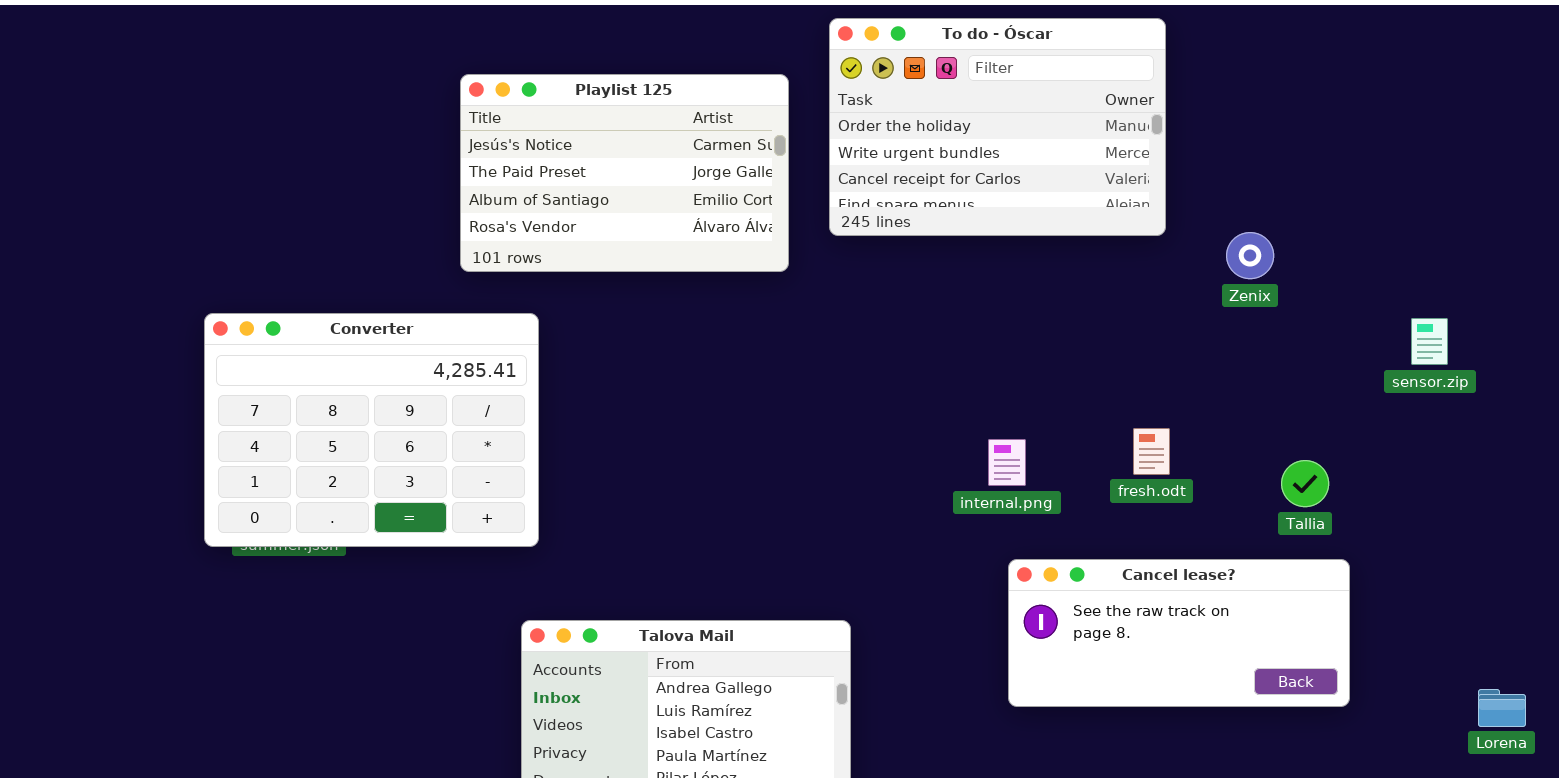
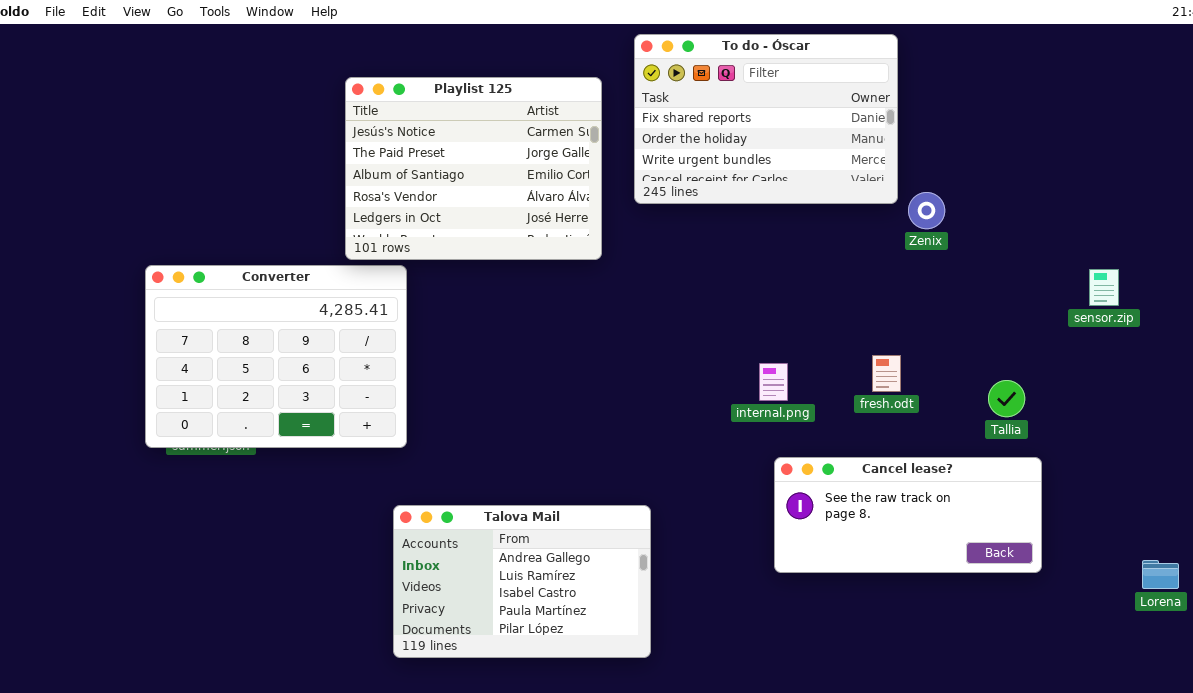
To do - Óscar: [829,18,1166,236] -> [634,34,898,204], scrolled up 1 row
Playlist 125: [460,74,789,272] -> [345,77,602,260], resized
Zenix: [1226,232,1274,279] -> [908,192,945,229], moved

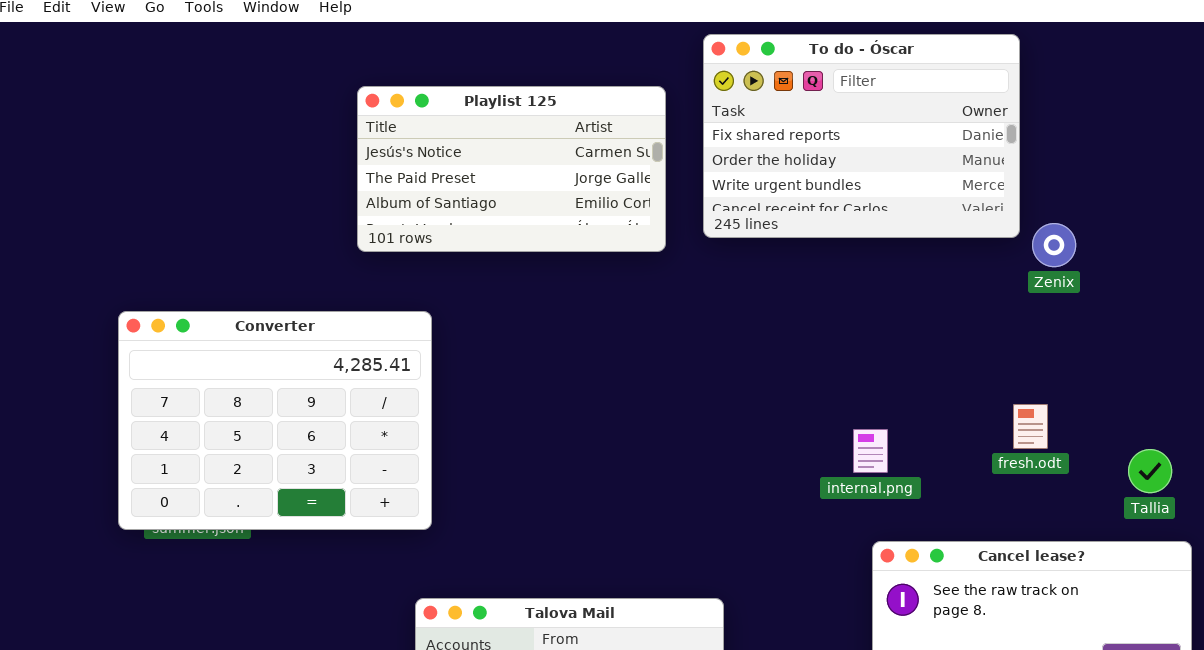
Playlist 125: [345,77,602,260] -> [357,86,666,252], resized
fresh.odt: [872,355,901,392] -> [1013,404,1048,449], moved

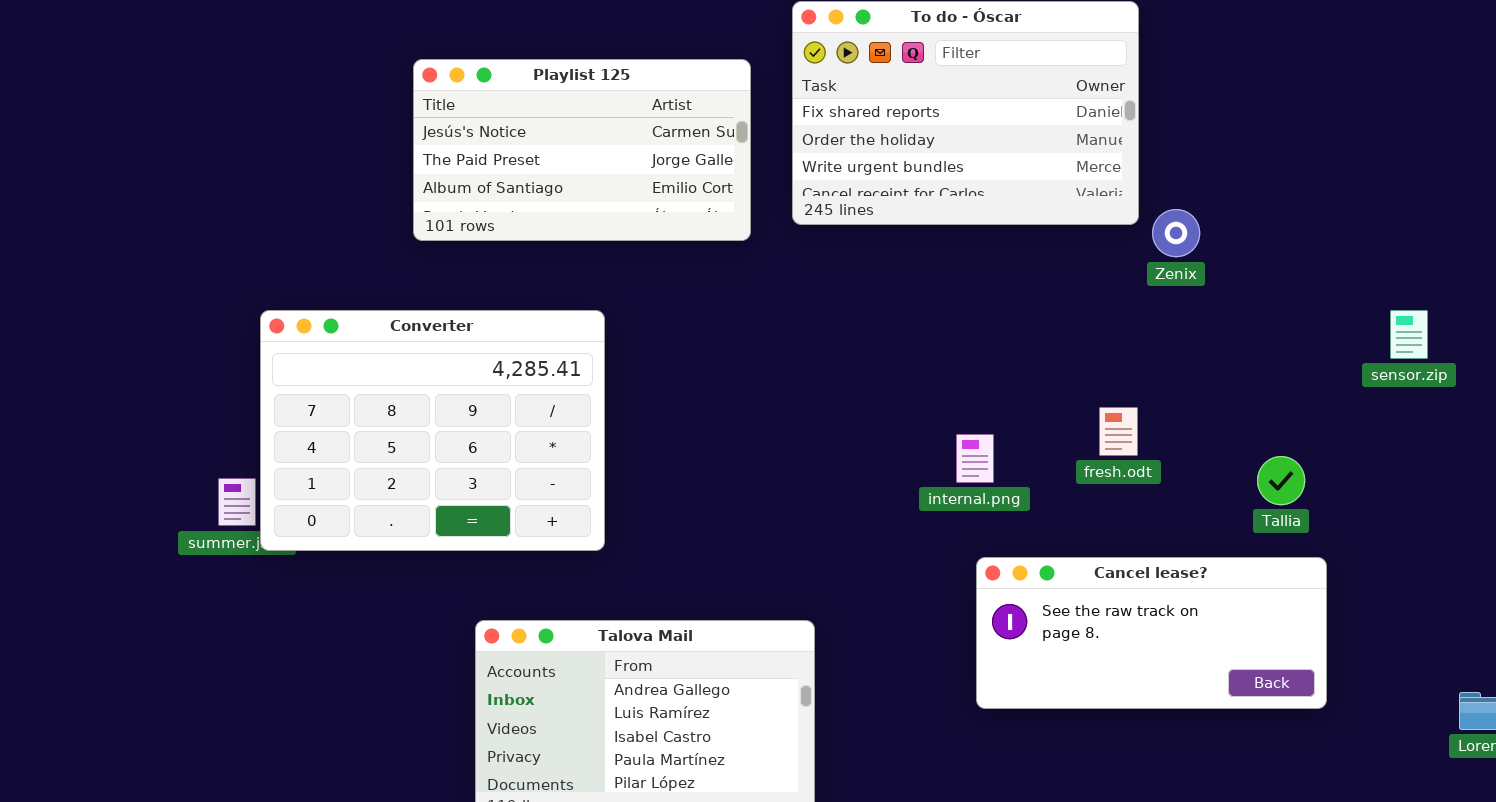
Converter: [118,311,432,530] -> [260,310,605,551], moved
fresh.odt: [1013,404,1048,449] -> [1099,407,1138,456], moved

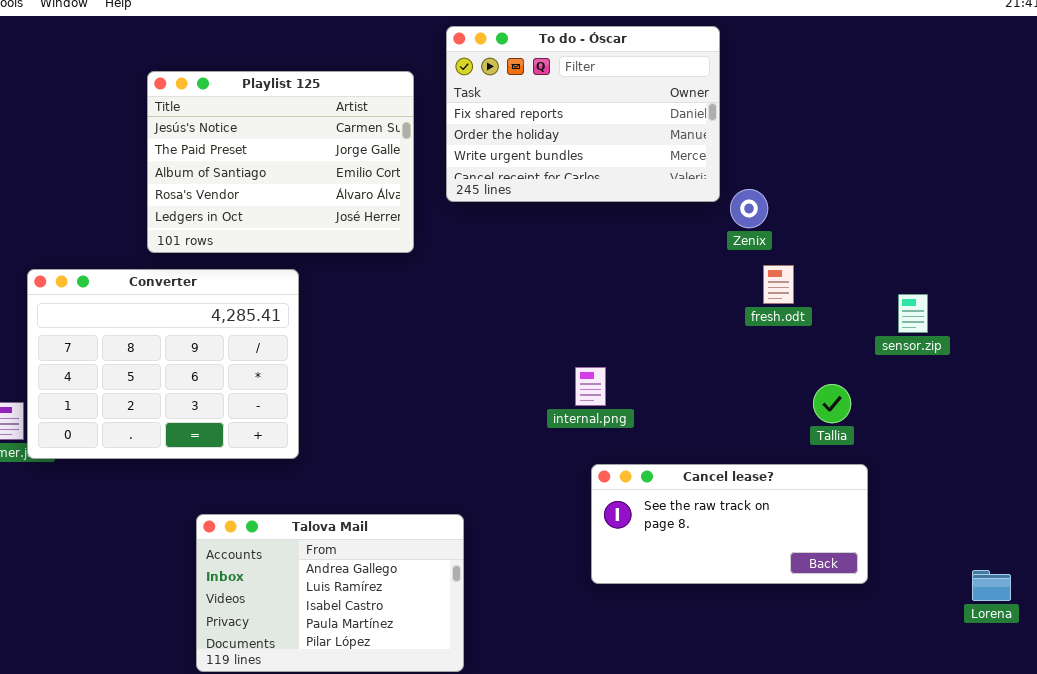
Playlist 125: [413,59,751,241] -> [147,71,414,253], resized
sensor.zip: [1390,310,1428,359] -> [898,294,928,333], moved
fresh.odt: [1099,407,1138,456] -> [763,265,794,304], moved

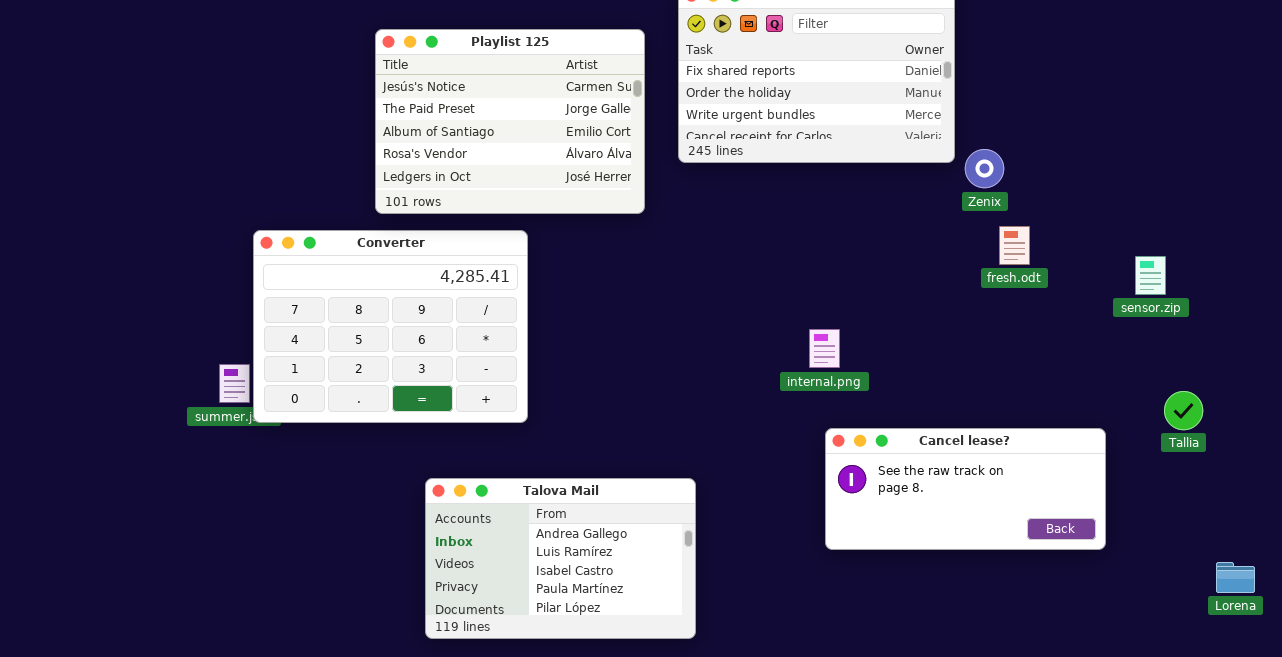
Tallia: [813,384,851,423] -> [1164,391,1203,430], moved
Lorena: [972,570,1011,601] -> [1216,562,1255,593], moved

